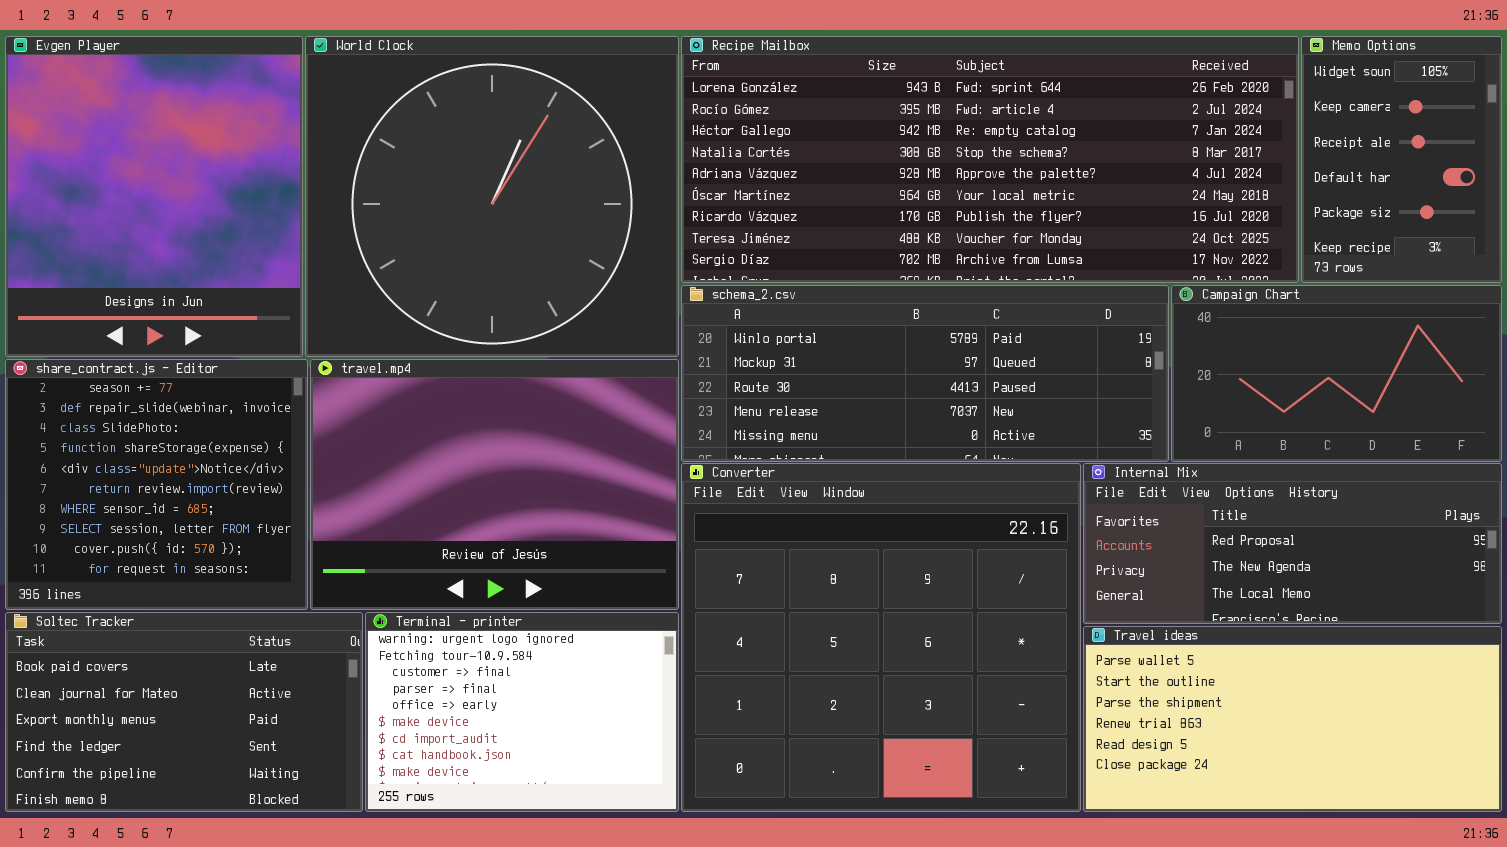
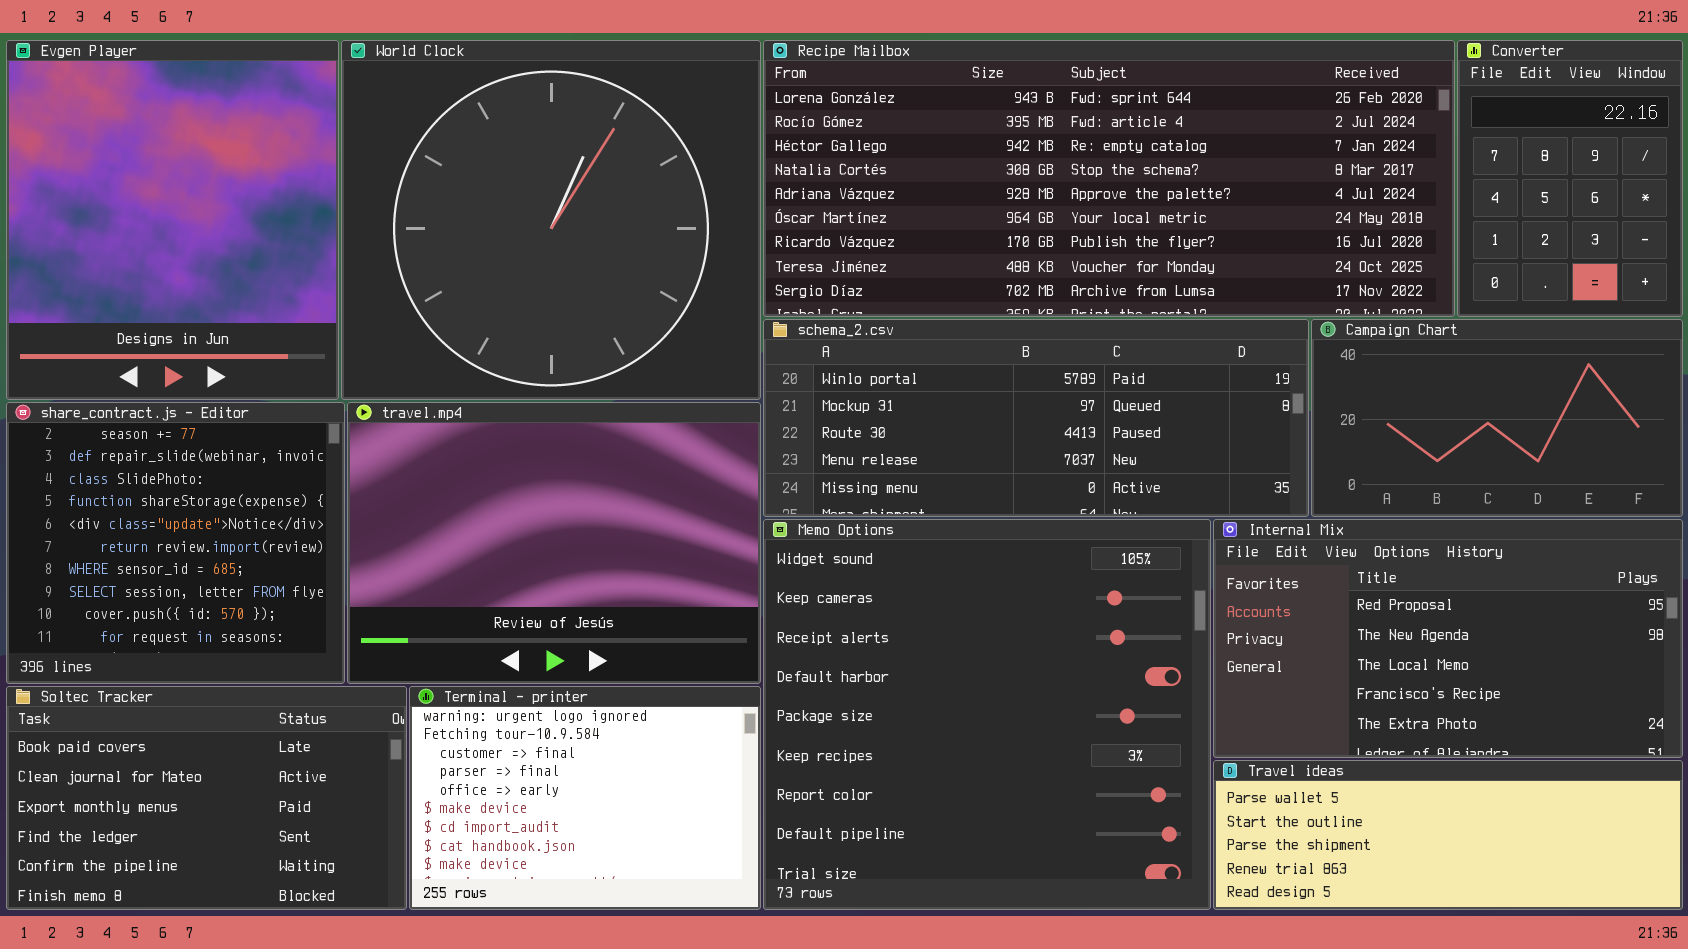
Memo Options: [1301,36,1502,283] -> [763,519,1211,910], moved, resized
Converter: [681,463,1081,812] -> [1457,40,1683,317], moved, resized
Internal Mix: [1083,463,1502,624] -> [1213,519,1683,758], resized
Travel ideas: [1083,626,1502,812] -> [1213,760,1683,910], resized

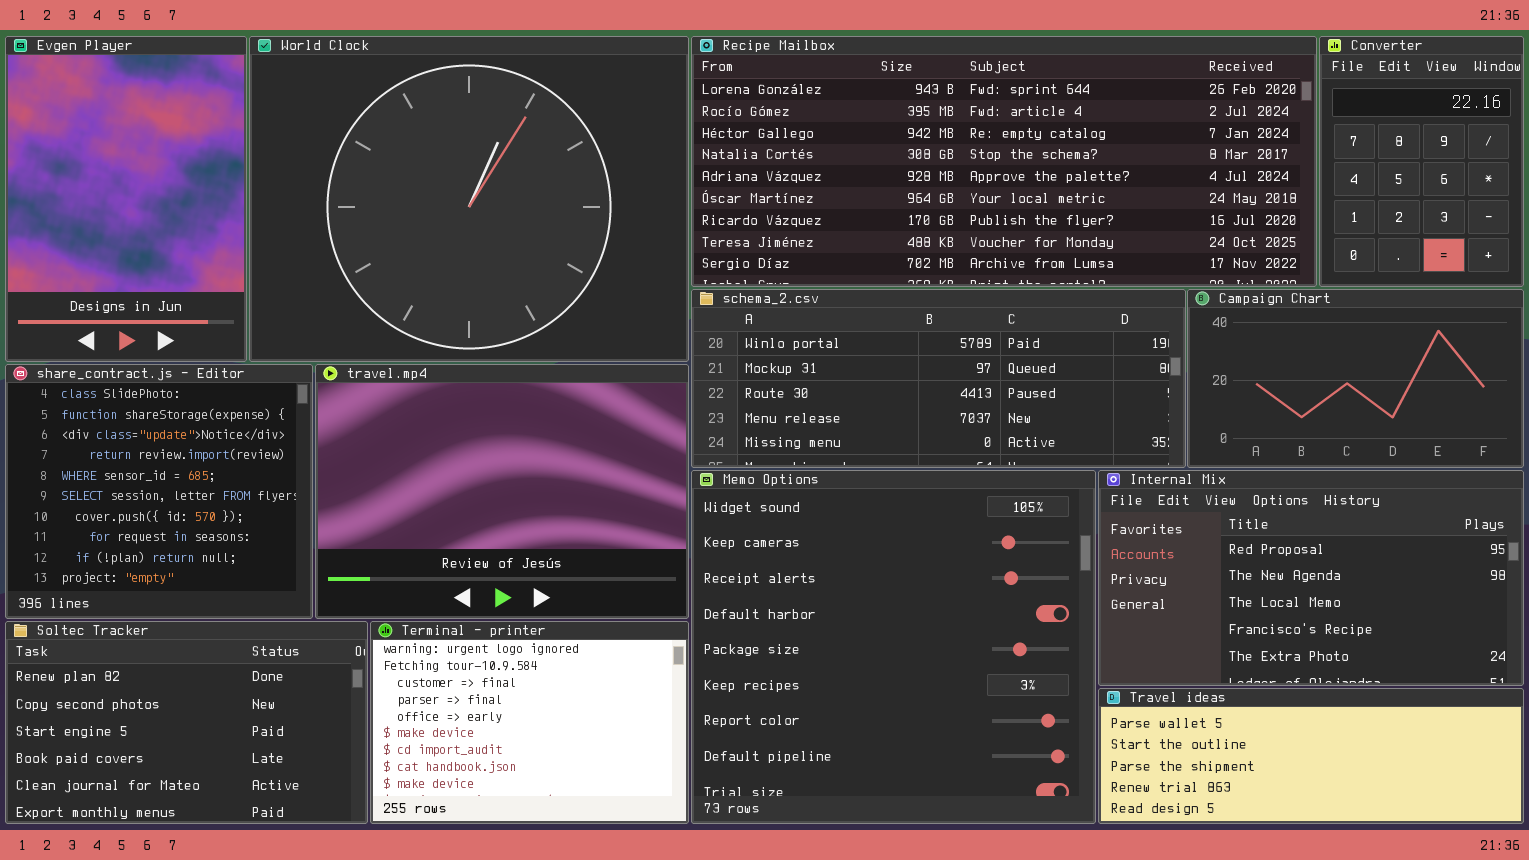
Evgen Player: [6,40,339,400] -> [5,36,247,362], resized
World Clock: [341,40,761,400] -> [249,36,689,362], resized
share_contract.js - Editor: [6,402,345,684] -> [5,364,313,619], scrolled down 2 rows
Soltec Tracker: [6,686,407,910] -> [5,621,368,824], scrolled up 3 rows

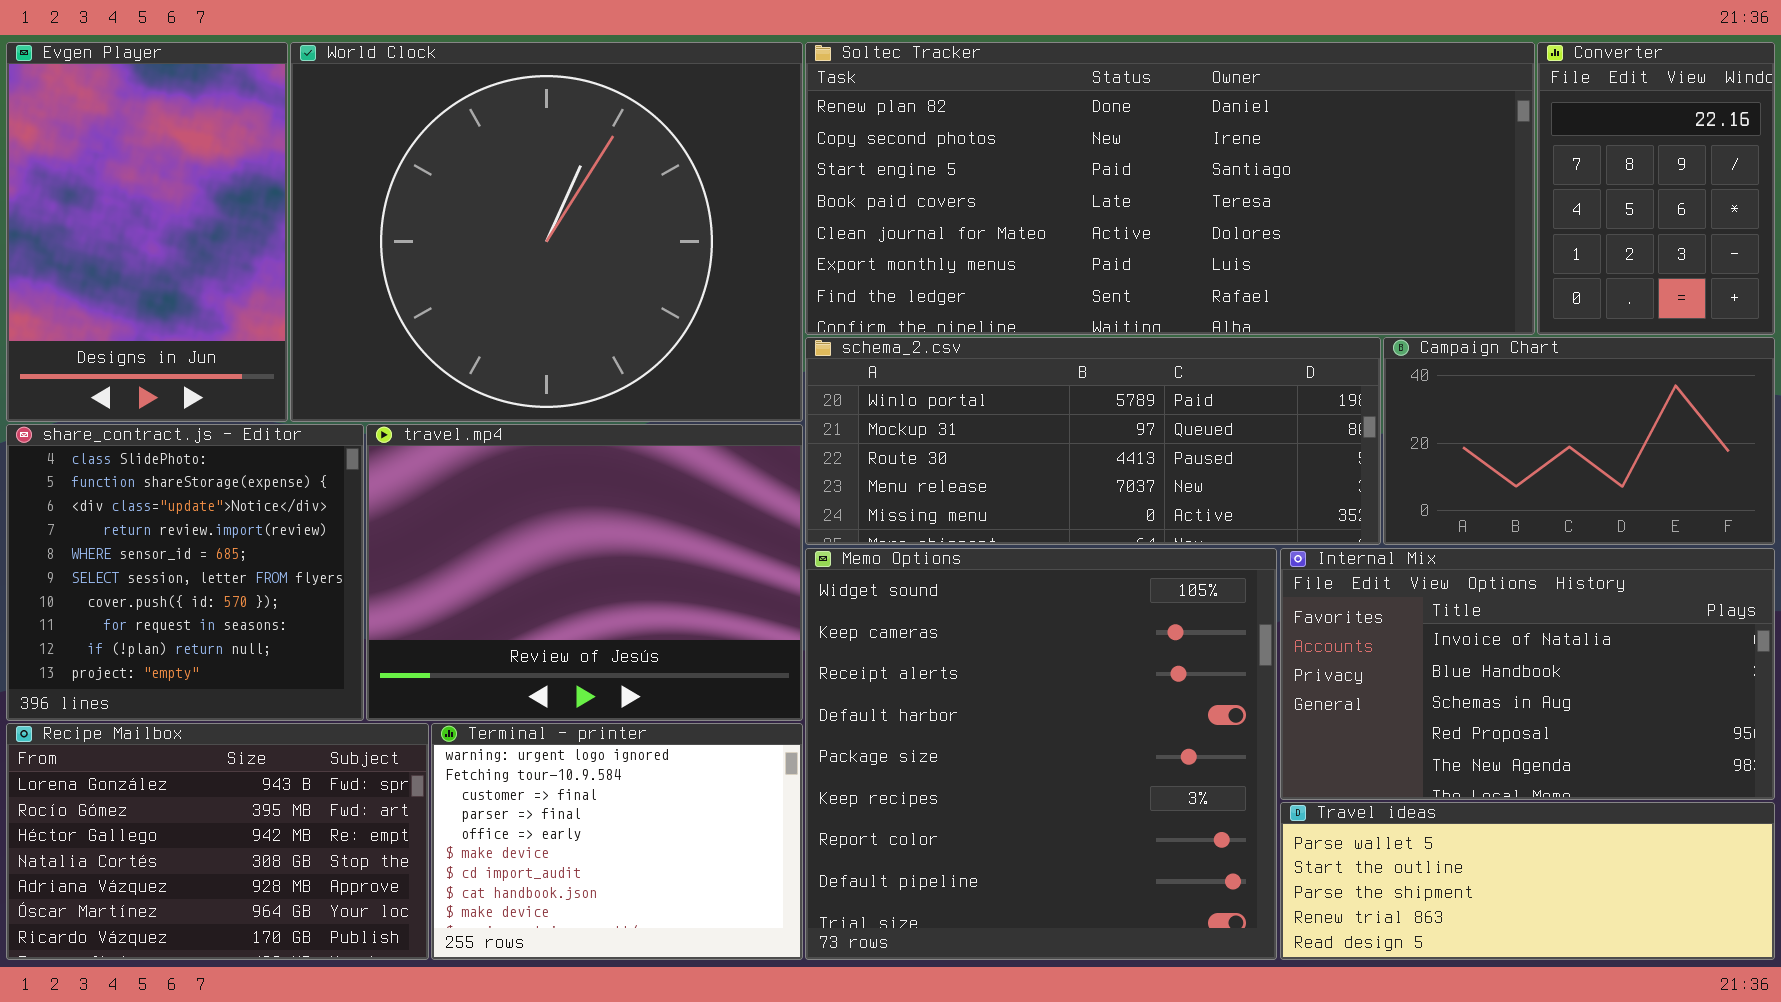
Recipe Mailbox: [691,36,1317,287] -> [6,723,429,960], moved, resized
Internal Mix: [1098,470,1524,686] -> [1280,548,1775,800], scrolled up 3 rows
Soltec Tracker: [5,621,368,824] -> [805,42,1535,335], moved, resized

